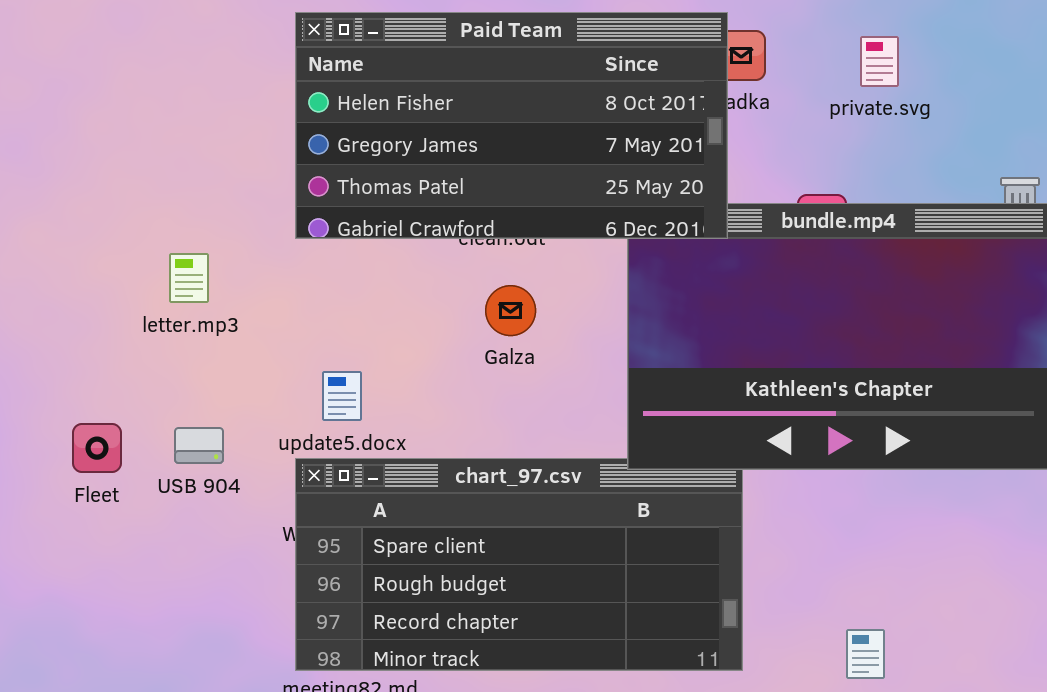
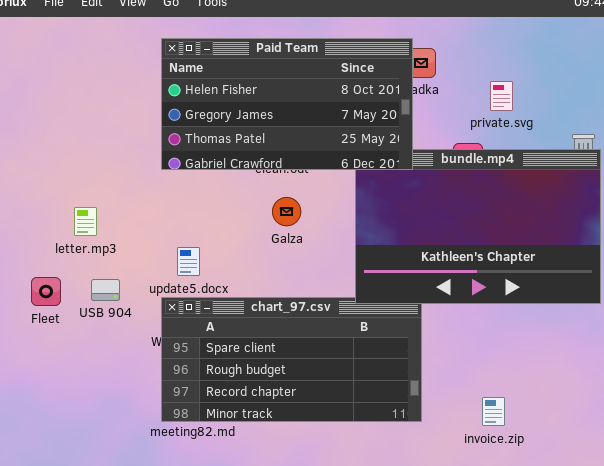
private.svg: [860,36,899,87] -> [490,81,513,111], moved
letter.mp3: [169,253,209,303] -> [74,207,97,236], moved

